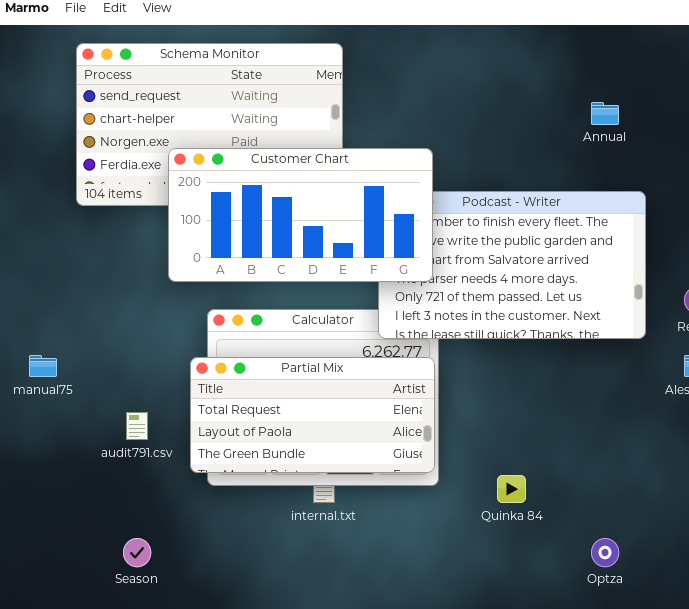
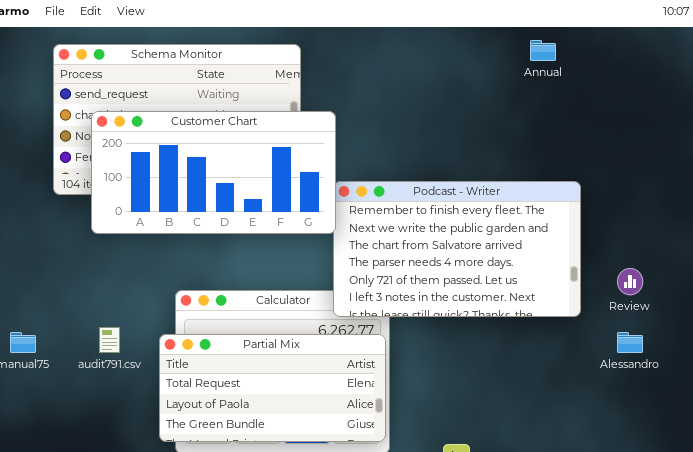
Annual: [591,102,619,125] -> [530,40,556,61], moved
Customer Chart: [168,148,433,282] -> [91,111,336,234], moved
audit791.csv: [126,412,148,440] -> [99,327,120,353], moved

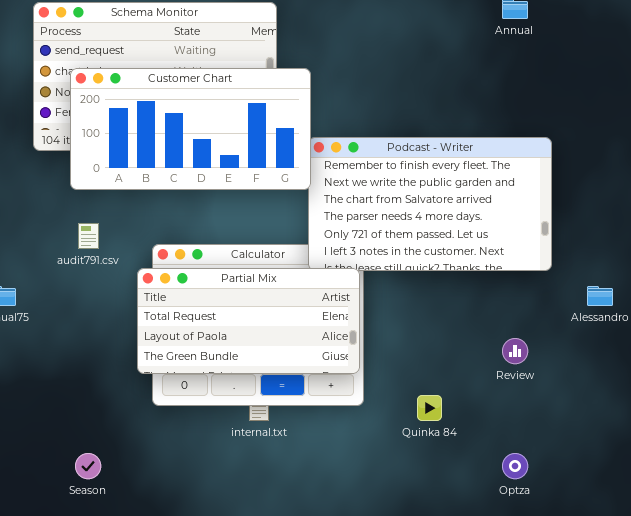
Review: [617,268,643,295] -> [502,338,528,364], moved
audit791.csv: [99,327,120,353] -> [78,223,99,249], moved
Partial Mix: [159,334,386,442] -> [137,268,360,374], moved

